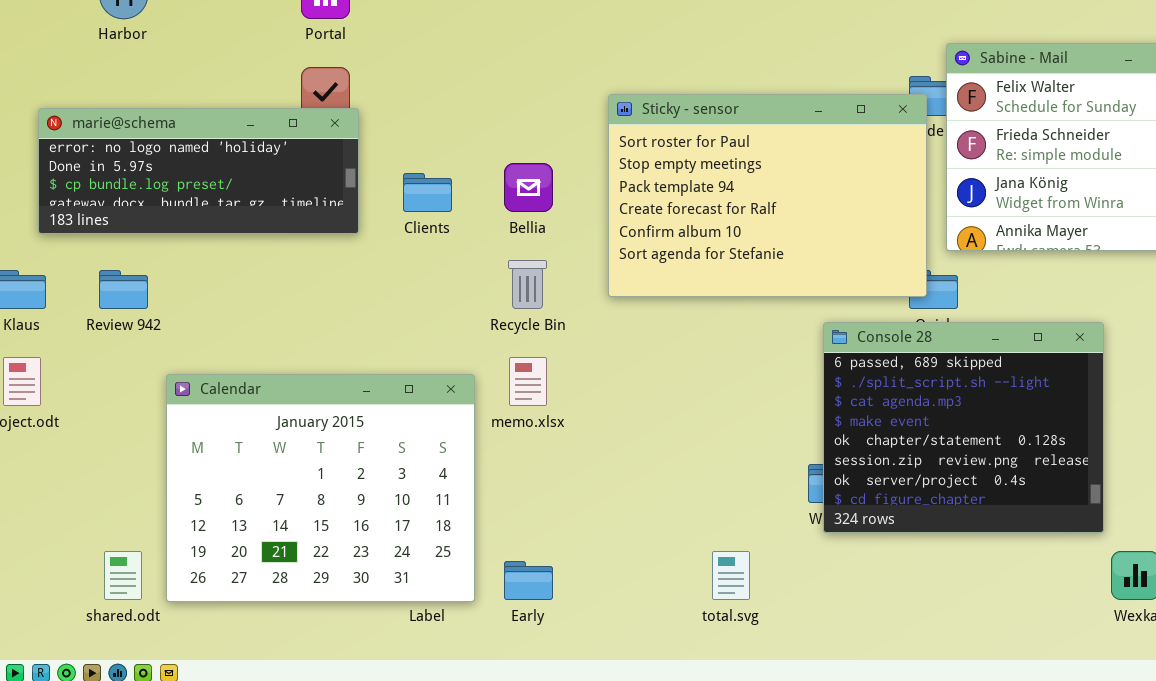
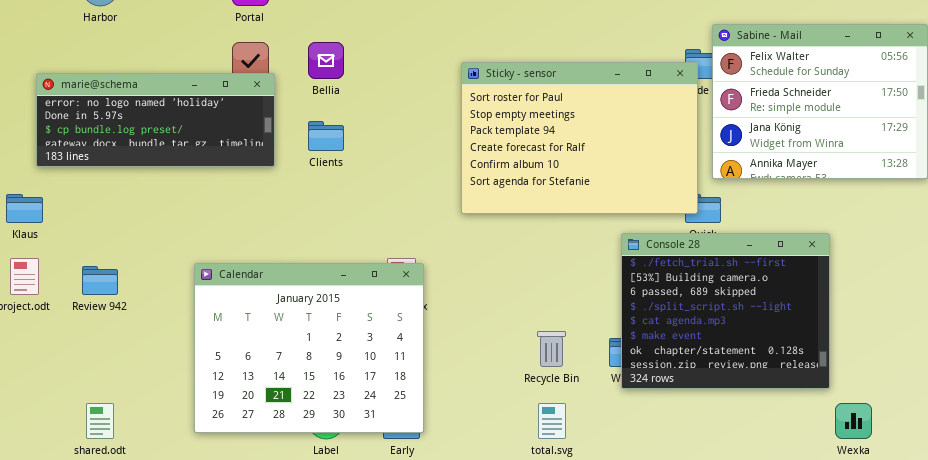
Bellia: [504,163,553,212] -> [308,42,344,79], moved
Recycle Bin: [508,260,547,309] -> [537,331,566,367], moved
Review 942: [99,270,148,309] -> [82,266,118,295], moved
Console 28: [823,322,1104,533] -> [621,233,830,389], scrolled up 2 rows
Calendar: [166,374,475,602] -> [194,263,424,433], moved

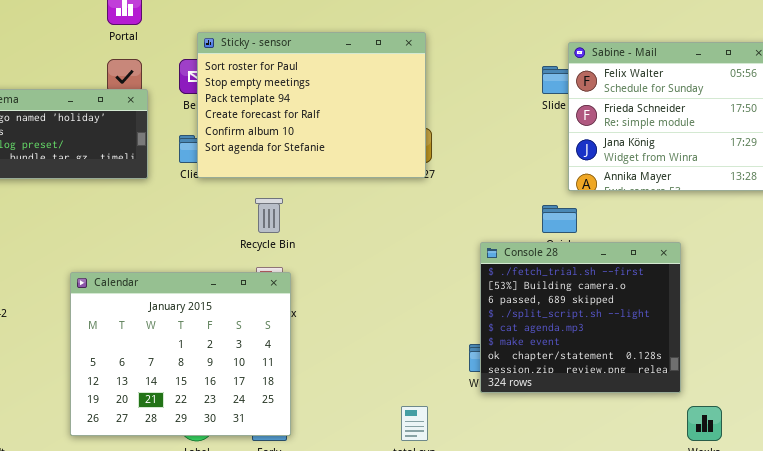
Sticky - sensor: [461,62,698,214] -> [197,32,426,178], moved
Recycle Bin: [537,331,566,367] -> [255,198,283,233], moved

